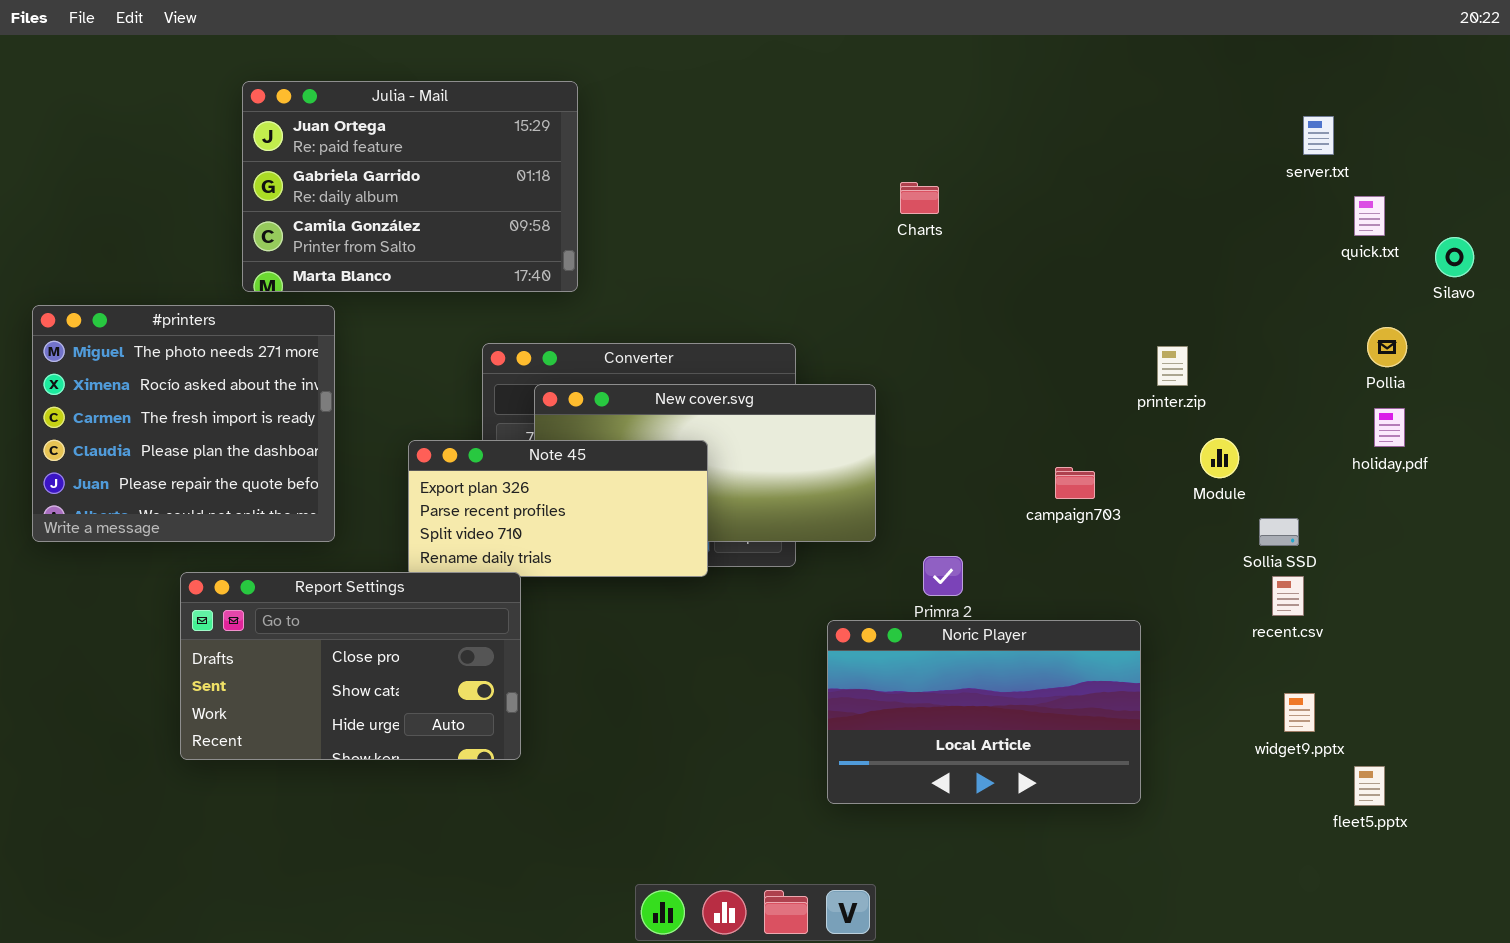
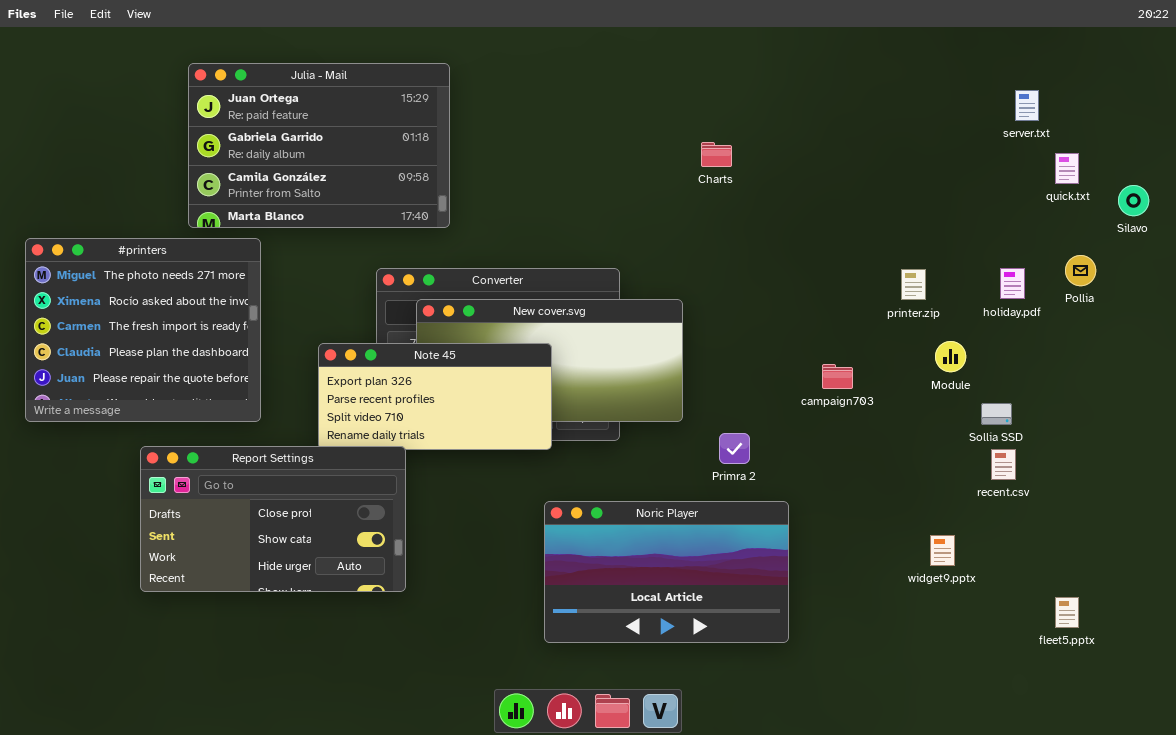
holiday.pdf: [1374,408,1405,447] -> [1000,268,1025,299], moved
Noric Player: [827,620,1141,804] -> [544,501,789,643], moved
widget9.pptx: [1284,693,1315,732] -> [930,535,955,566], moved

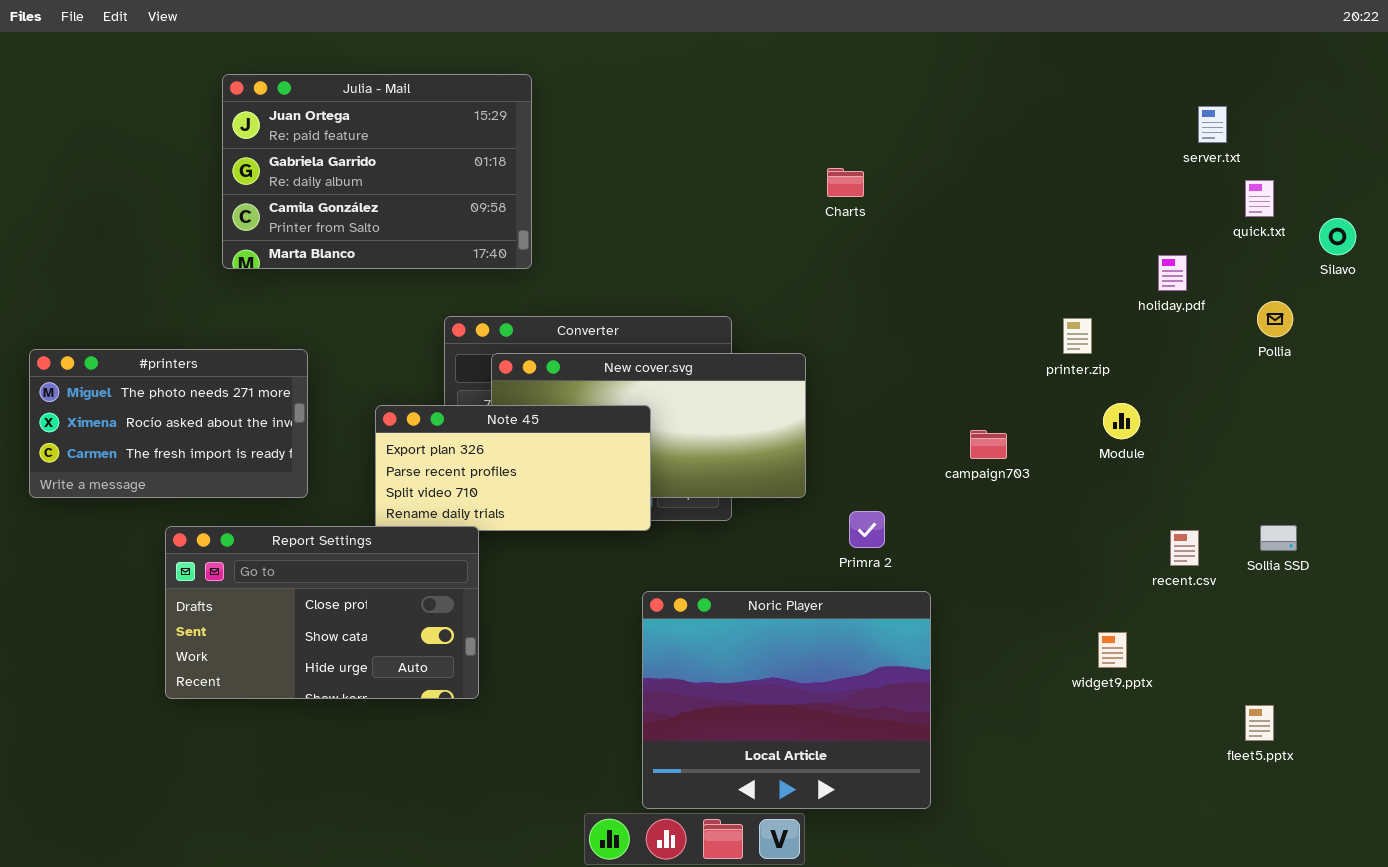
#printers: [25,238,261,422] -> [29,349,308,498], resized
holiday.pdf: [1000,268,1025,299] -> [1158,255,1187,291], moved
Sollia SSD: [981,403,1012,425] -> [1260,525,1297,551], moved
Noric Player: [544,501,789,643] -> [642,591,931,809], resized

